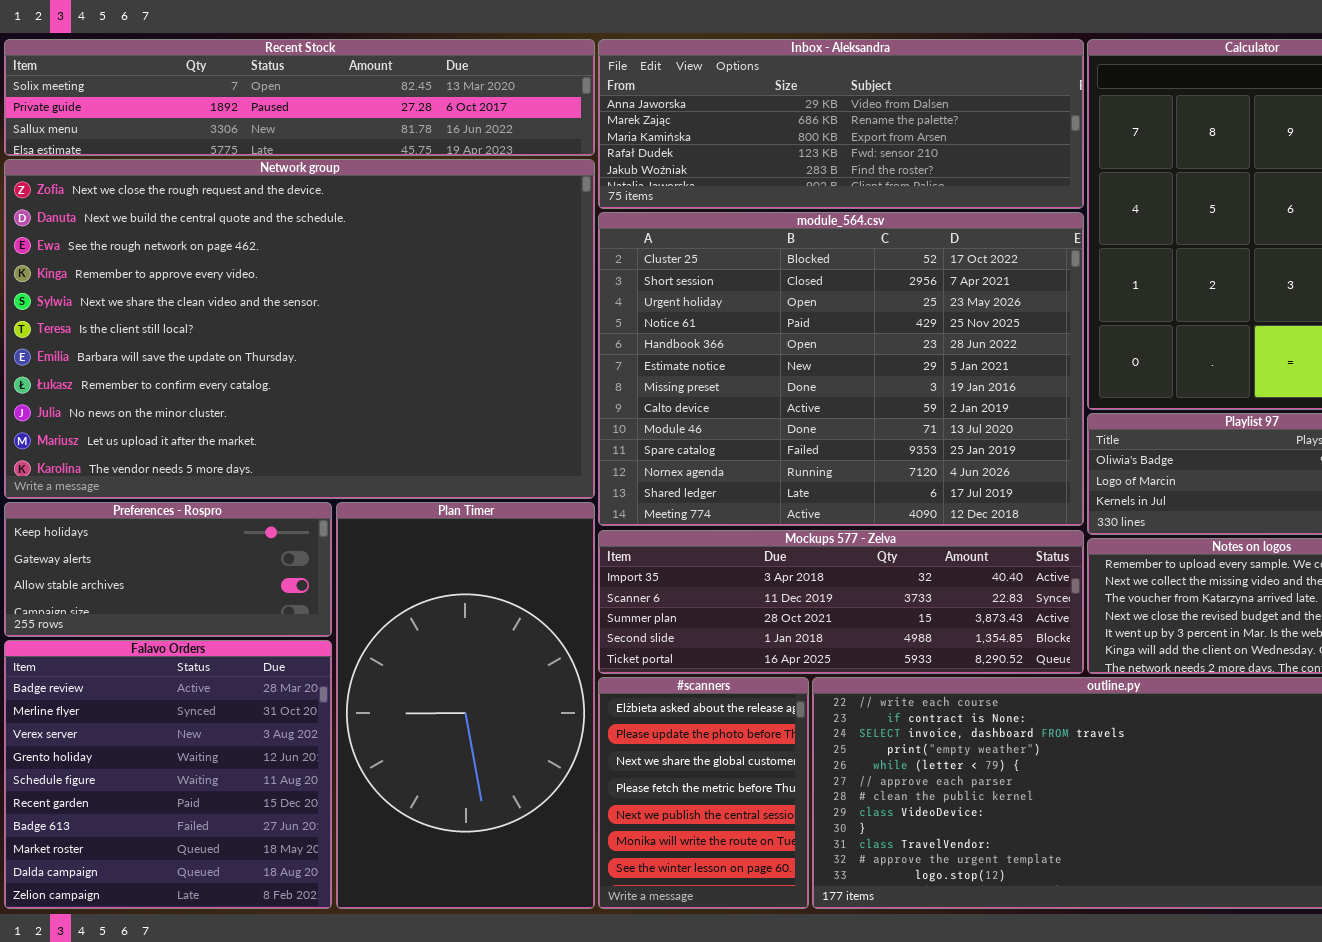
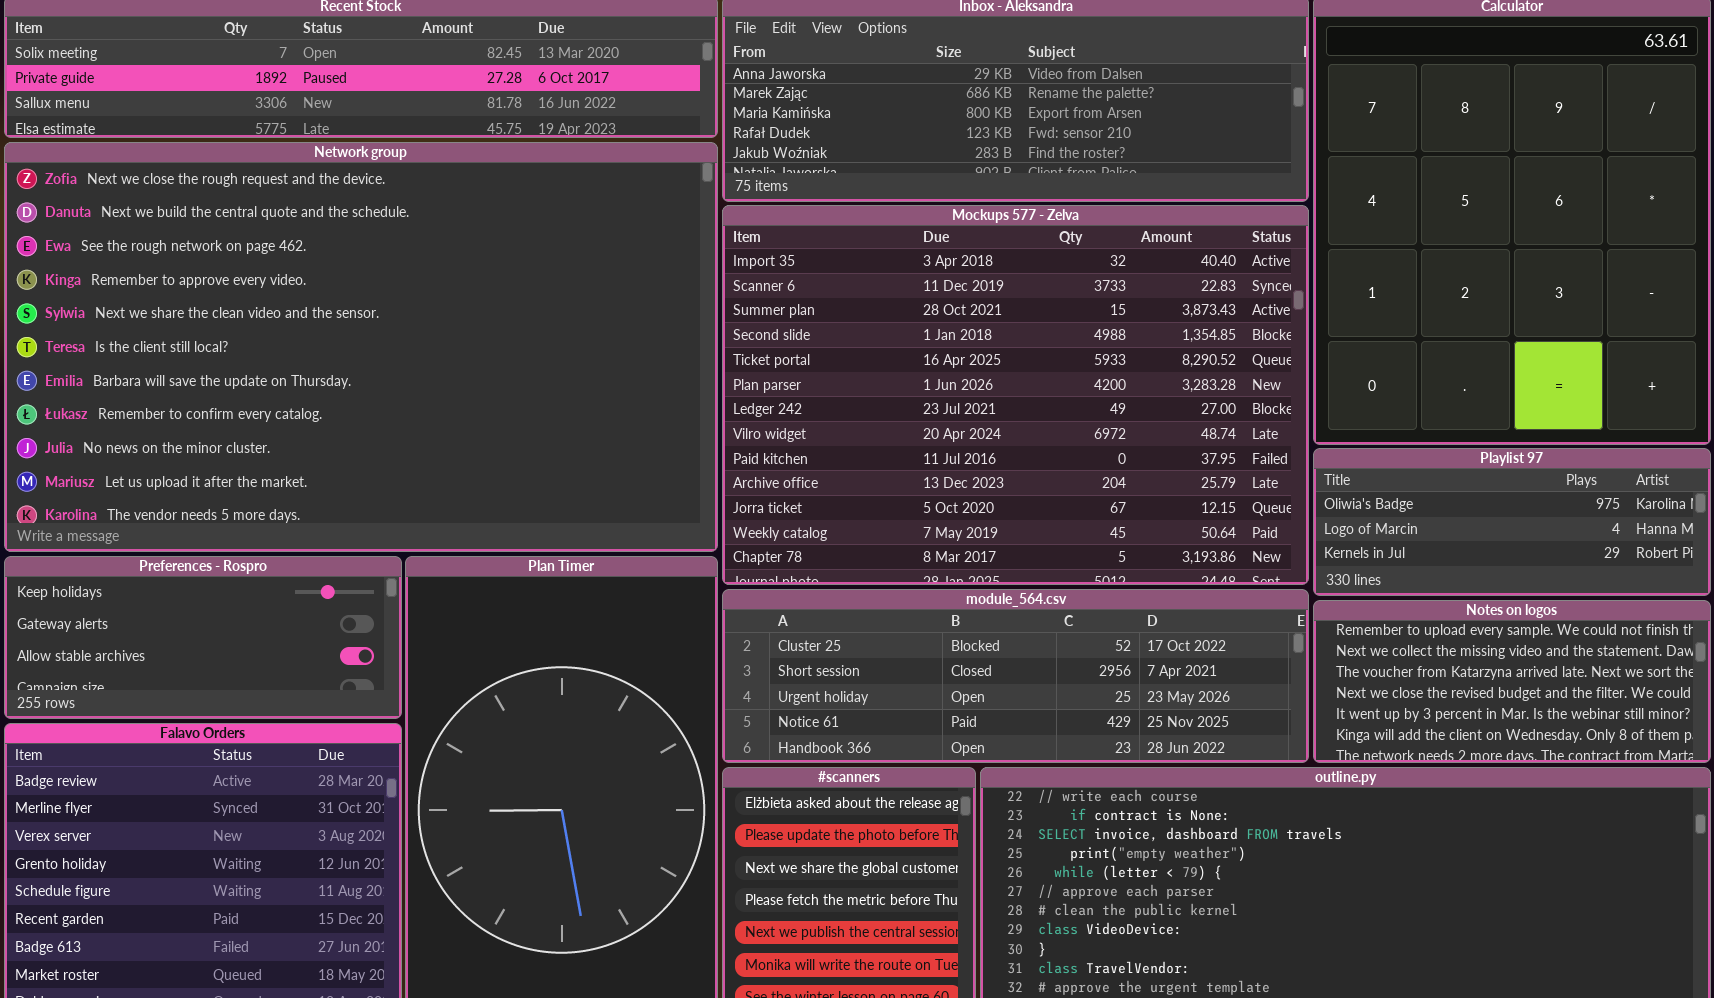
module_564.csv: [598,212,1084,526] -> [722,589,1309,763], moved, resized
Mockups 577 - Zelva: [598,530,1084,674] -> [722,205,1309,585], moved, resized

